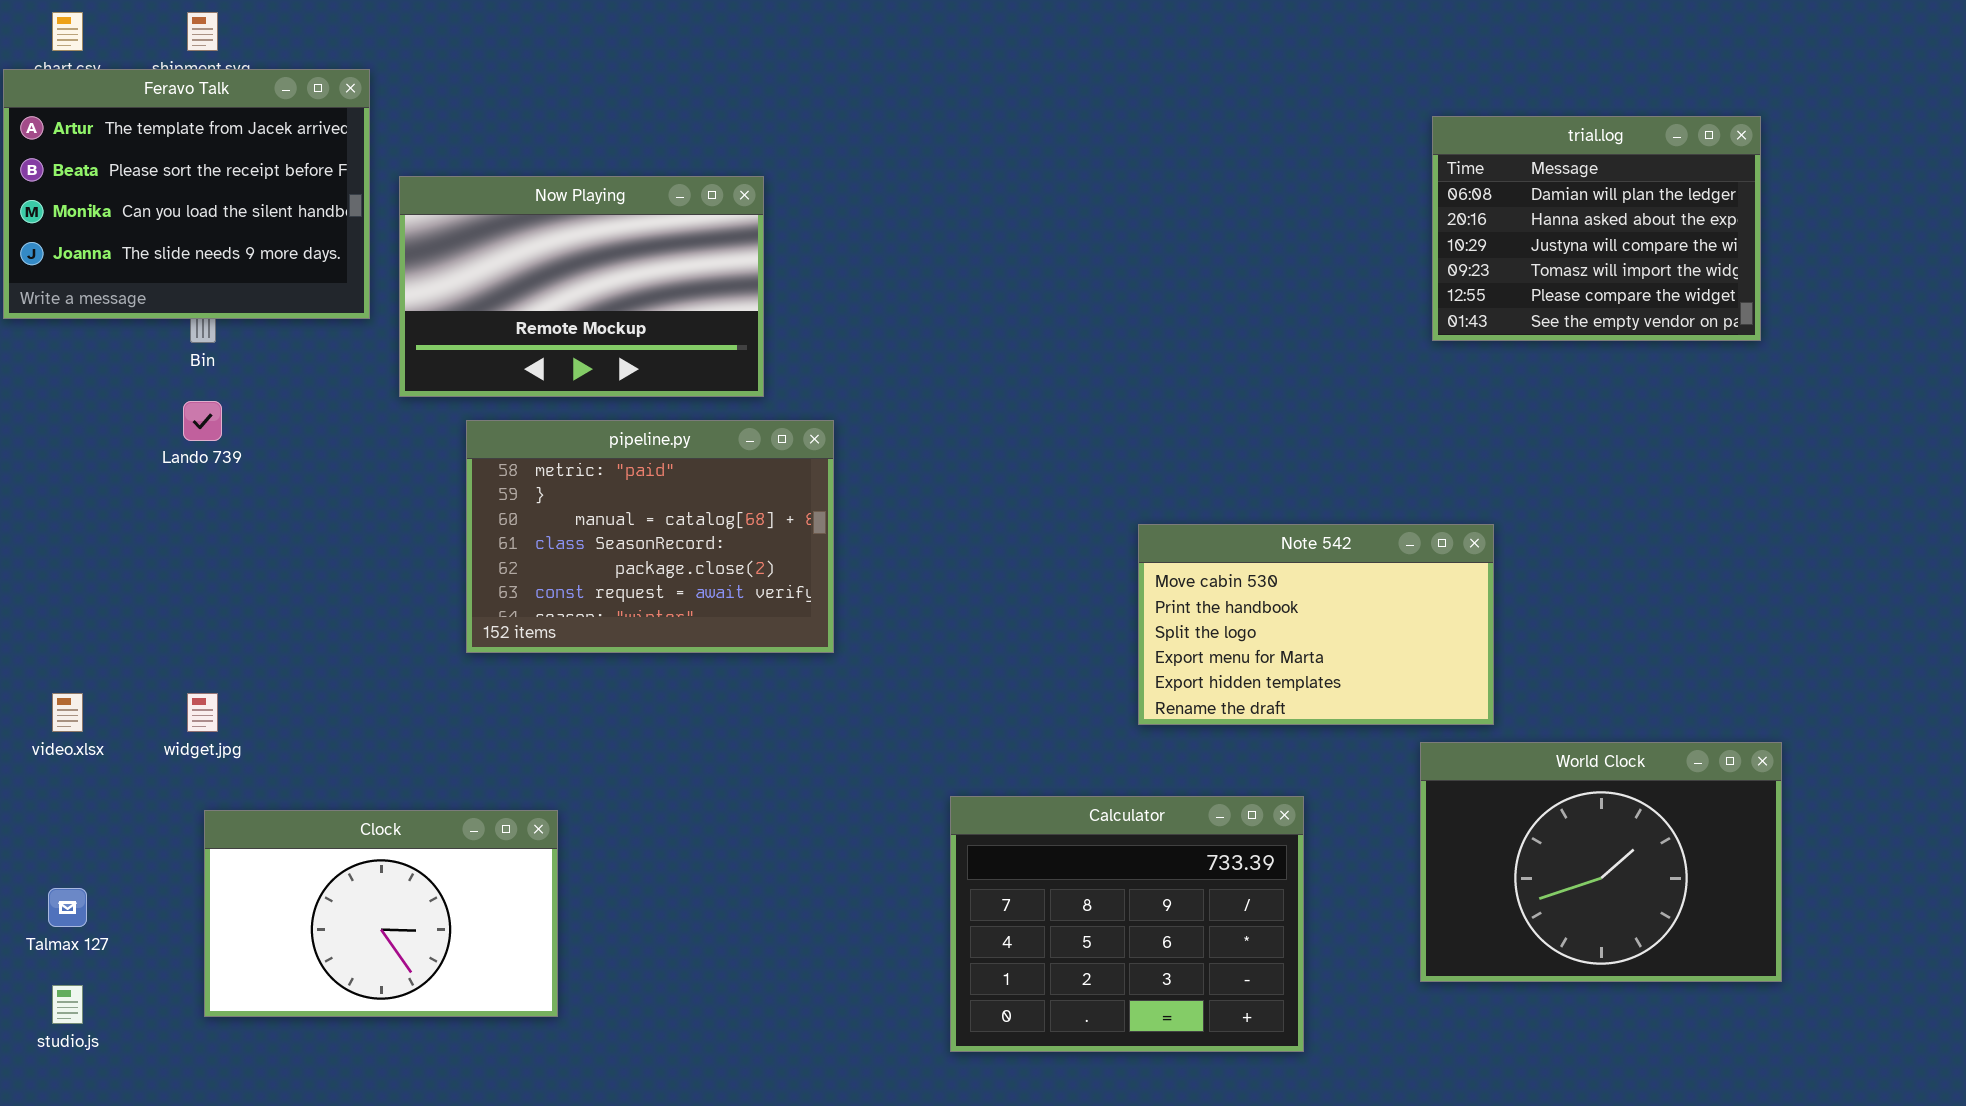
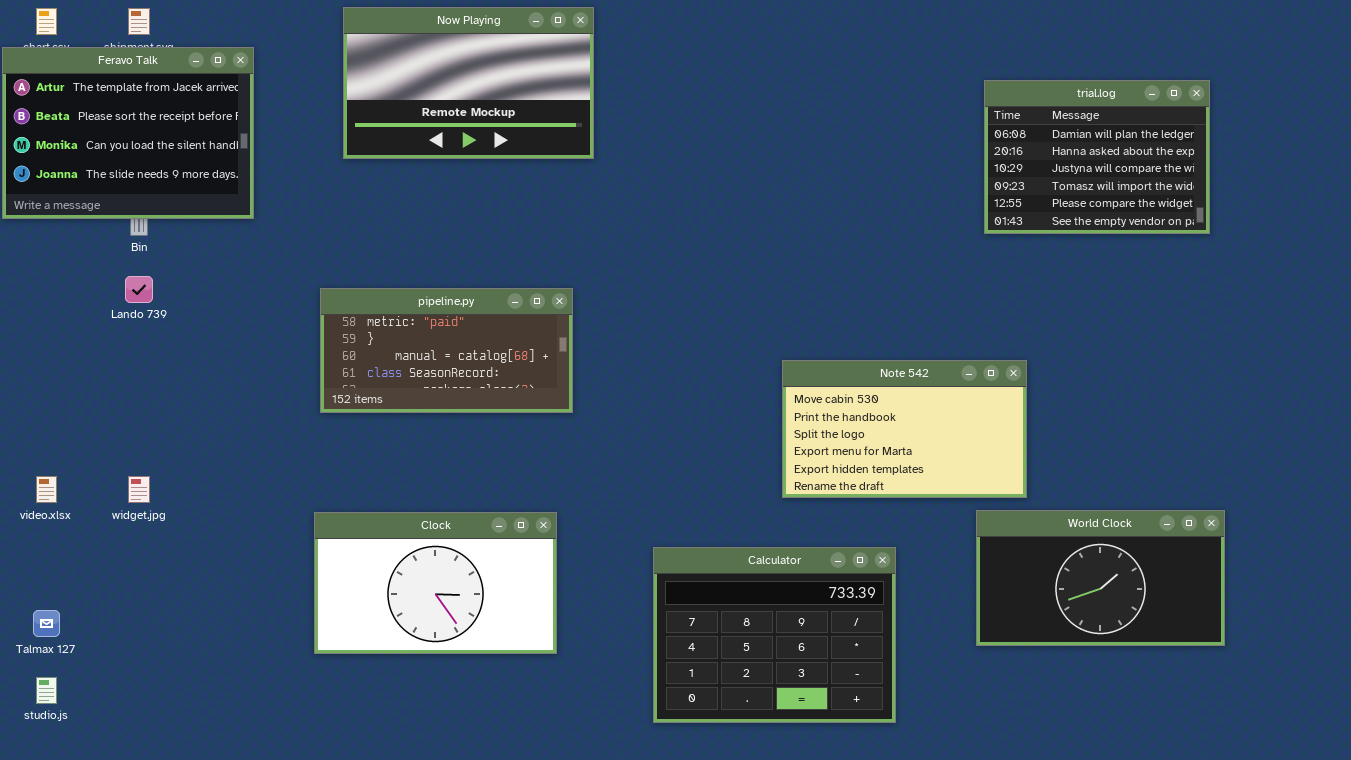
Now Playing: [399,176,764,397] -> [343,7,594,159], moved
pipeline.py: [466,420,834,653] -> [320,288,573,413], resized
World Clock: [1420,742,1782,982] -> [976,510,1225,646], resized
Clock: [204,810,558,1017] -> [314,512,557,654], moved

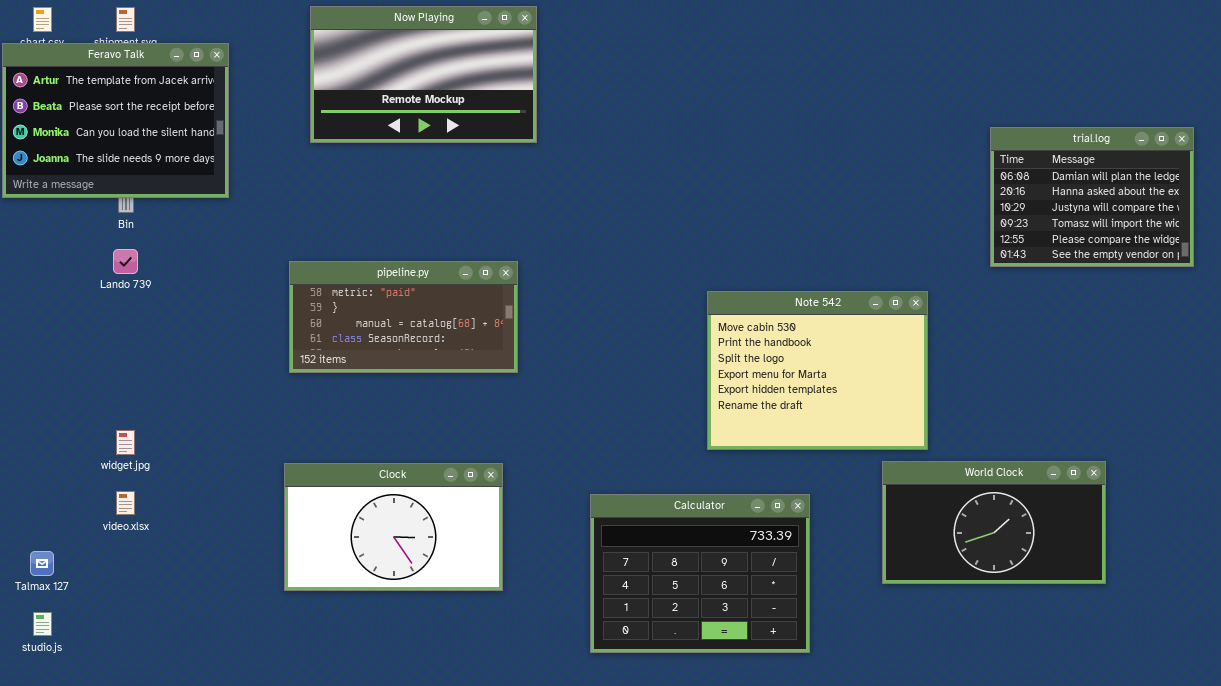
trial.log: [984,80,1210,234] -> [990,127,1194,267], moved
Note 542: [782,360,1027,498] -> [707,291,928,450], resized
video.xlsx: [36,476,57,503] -> [116,491,135,515], moved

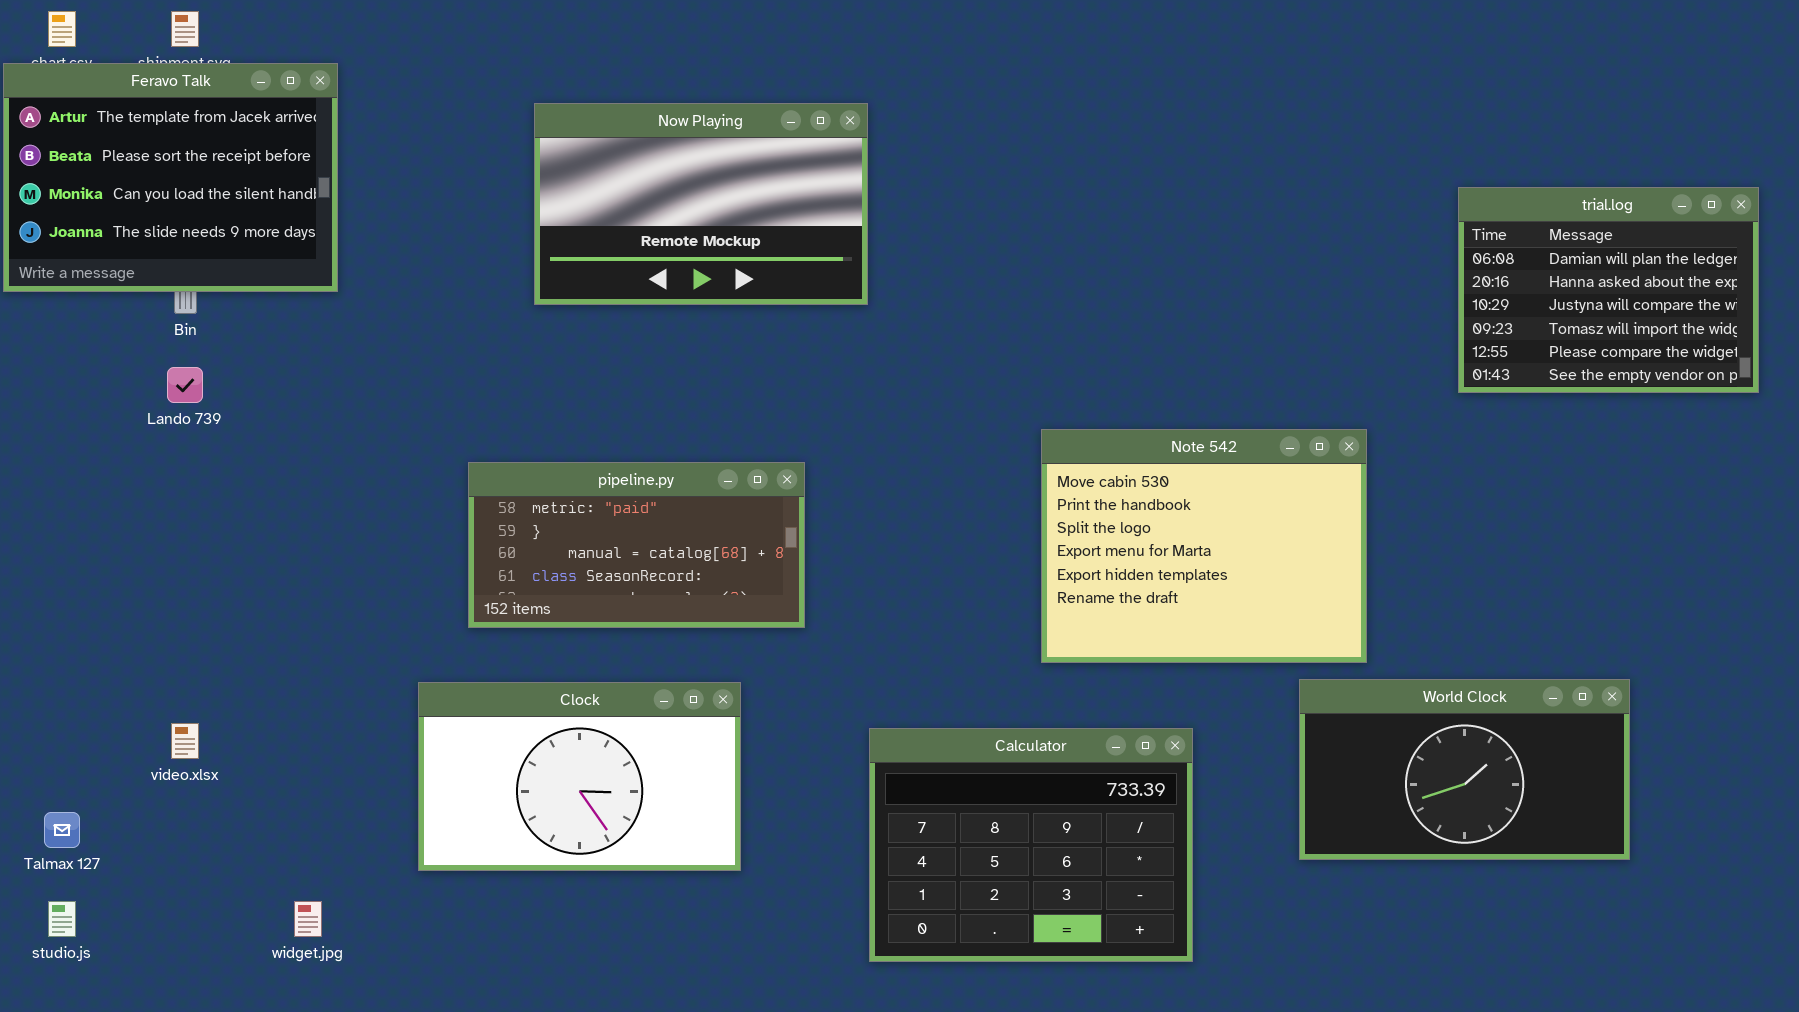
Now Playing: [310,6,537,143] -> [534,103,868,305], moved
pipeline.py: [289,261,518,373] -> [468,462,805,628], moved
widget.jpg: [116,430,135,455] -> [294,901,322,937], moved

